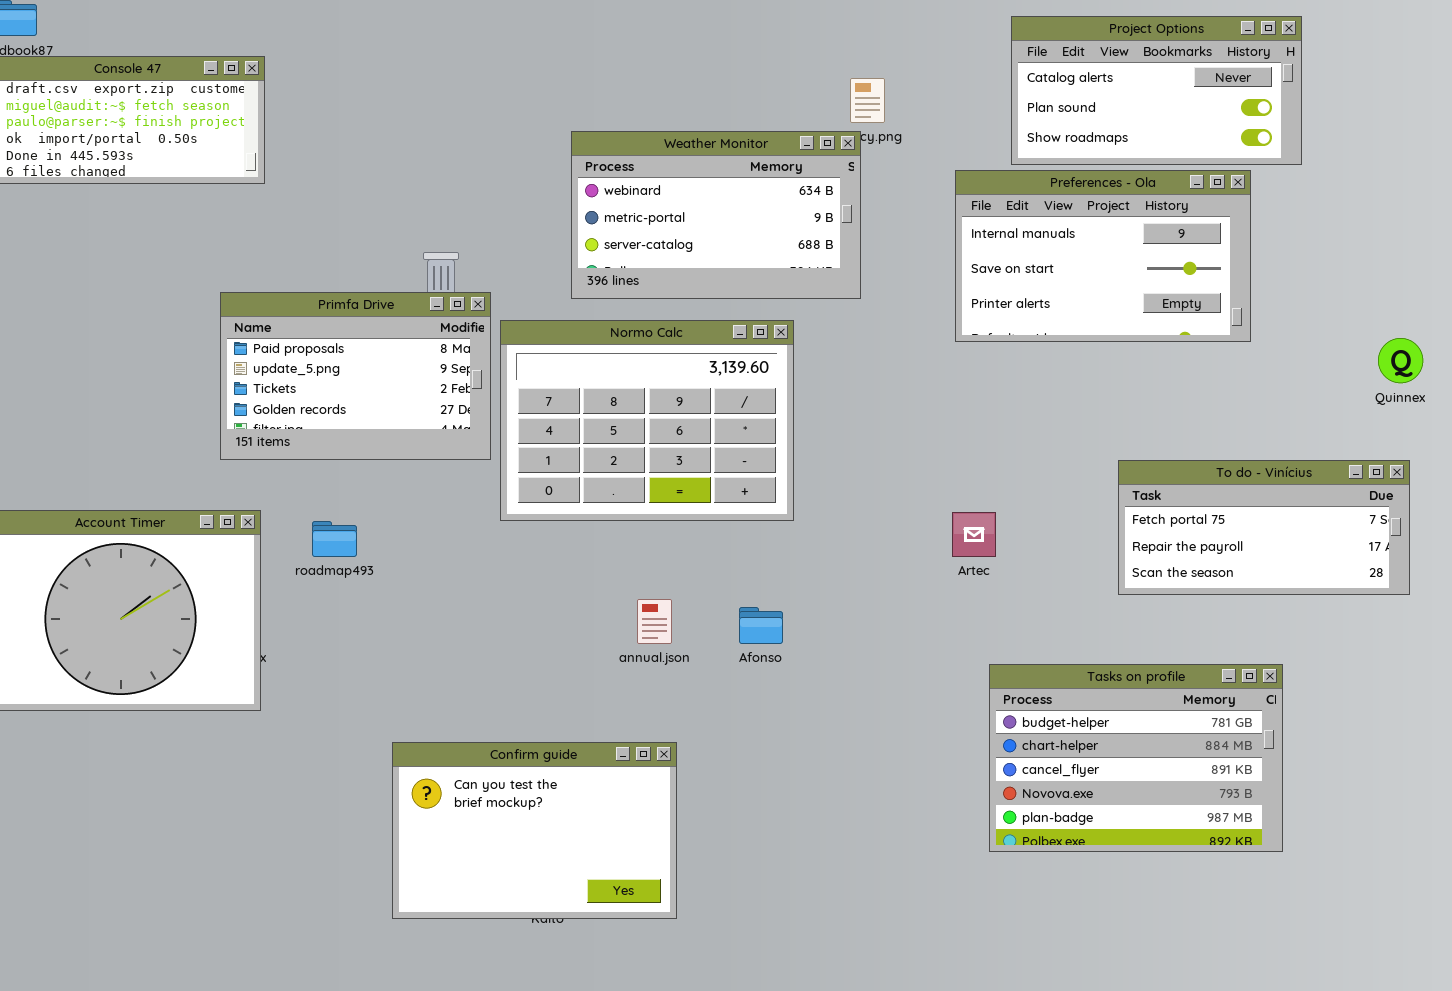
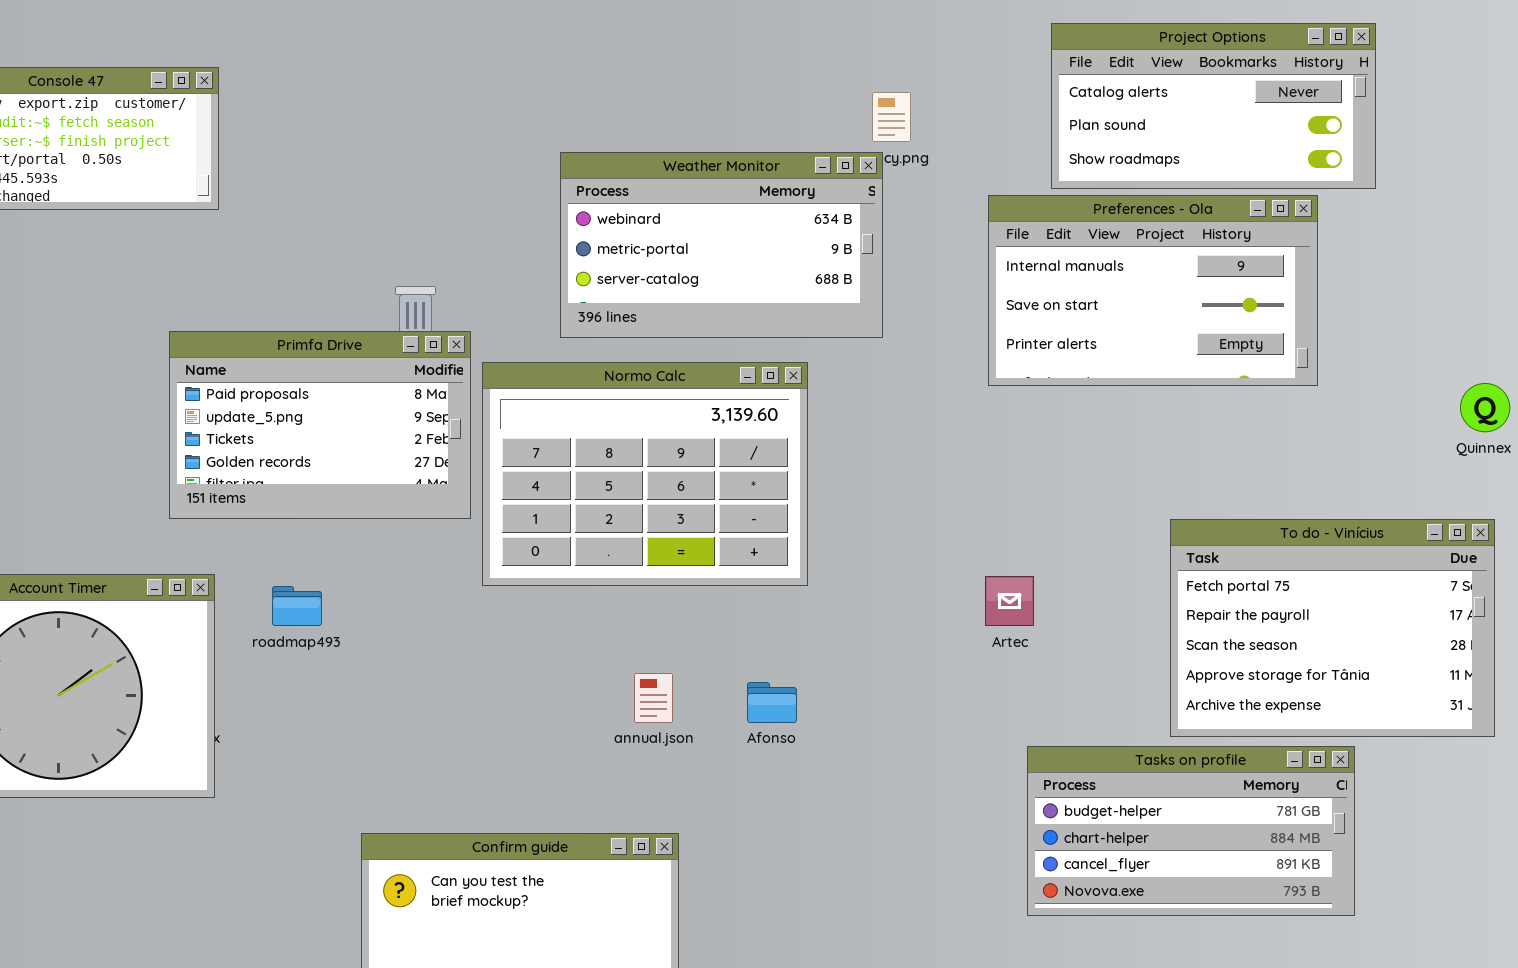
To do - Vinícius: [1118,460,1410,595] -> [1170,519,1495,737], resized
Tasks on profile: [989,664,1283,852] -> [1027,746,1355,916], resized

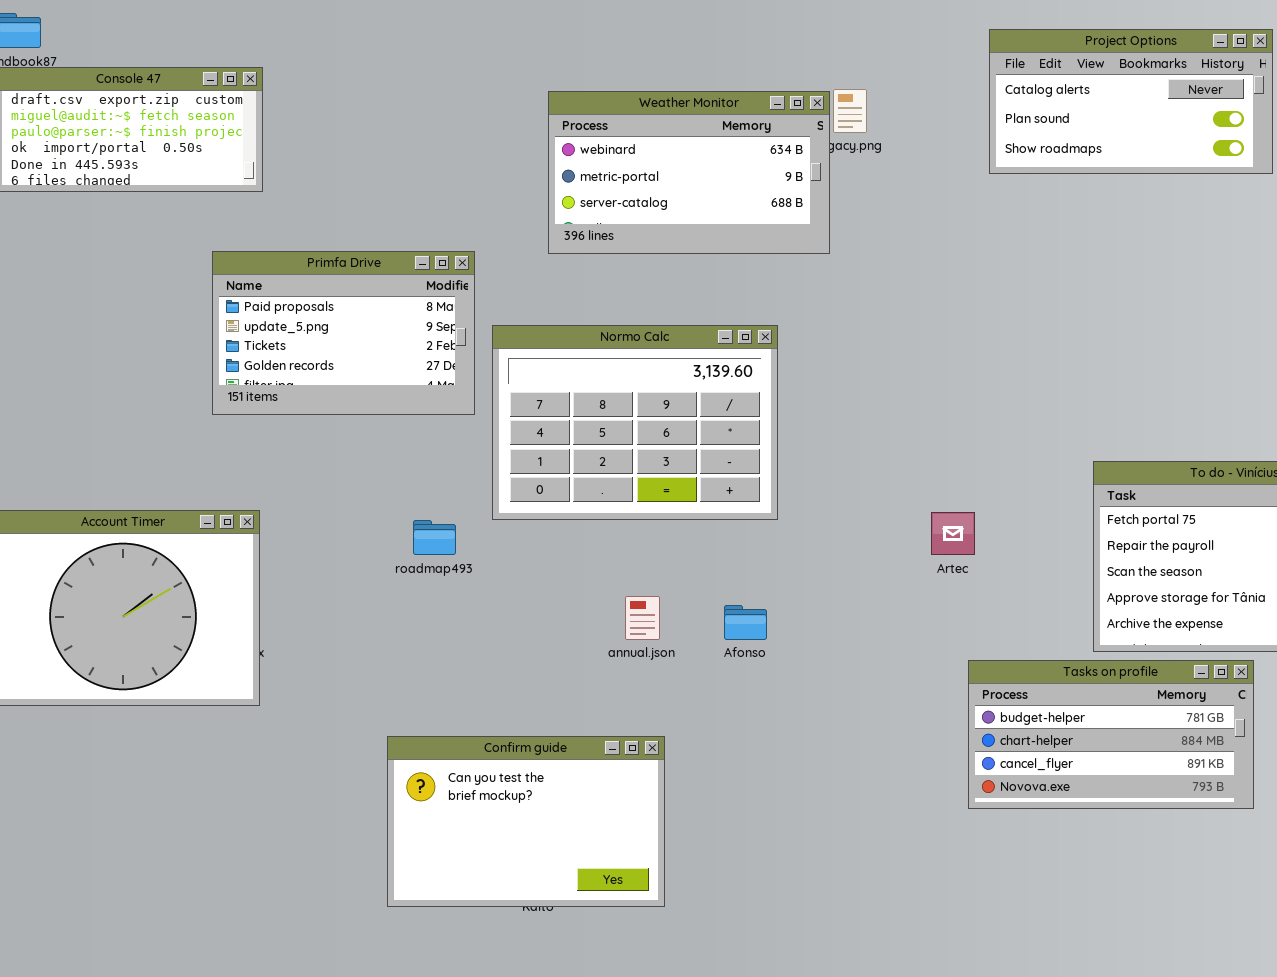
Weather Monitor: [560,152,883,338] -> [548,91,830,254], moved
Preferences - Ola: [988,195,1318,386] -> none, closed
Primfa Drive: [169,331,471,519] -> [212,251,475,415], moved
roadmap493: [272,586,322,626] -> [413,520,456,555], moved

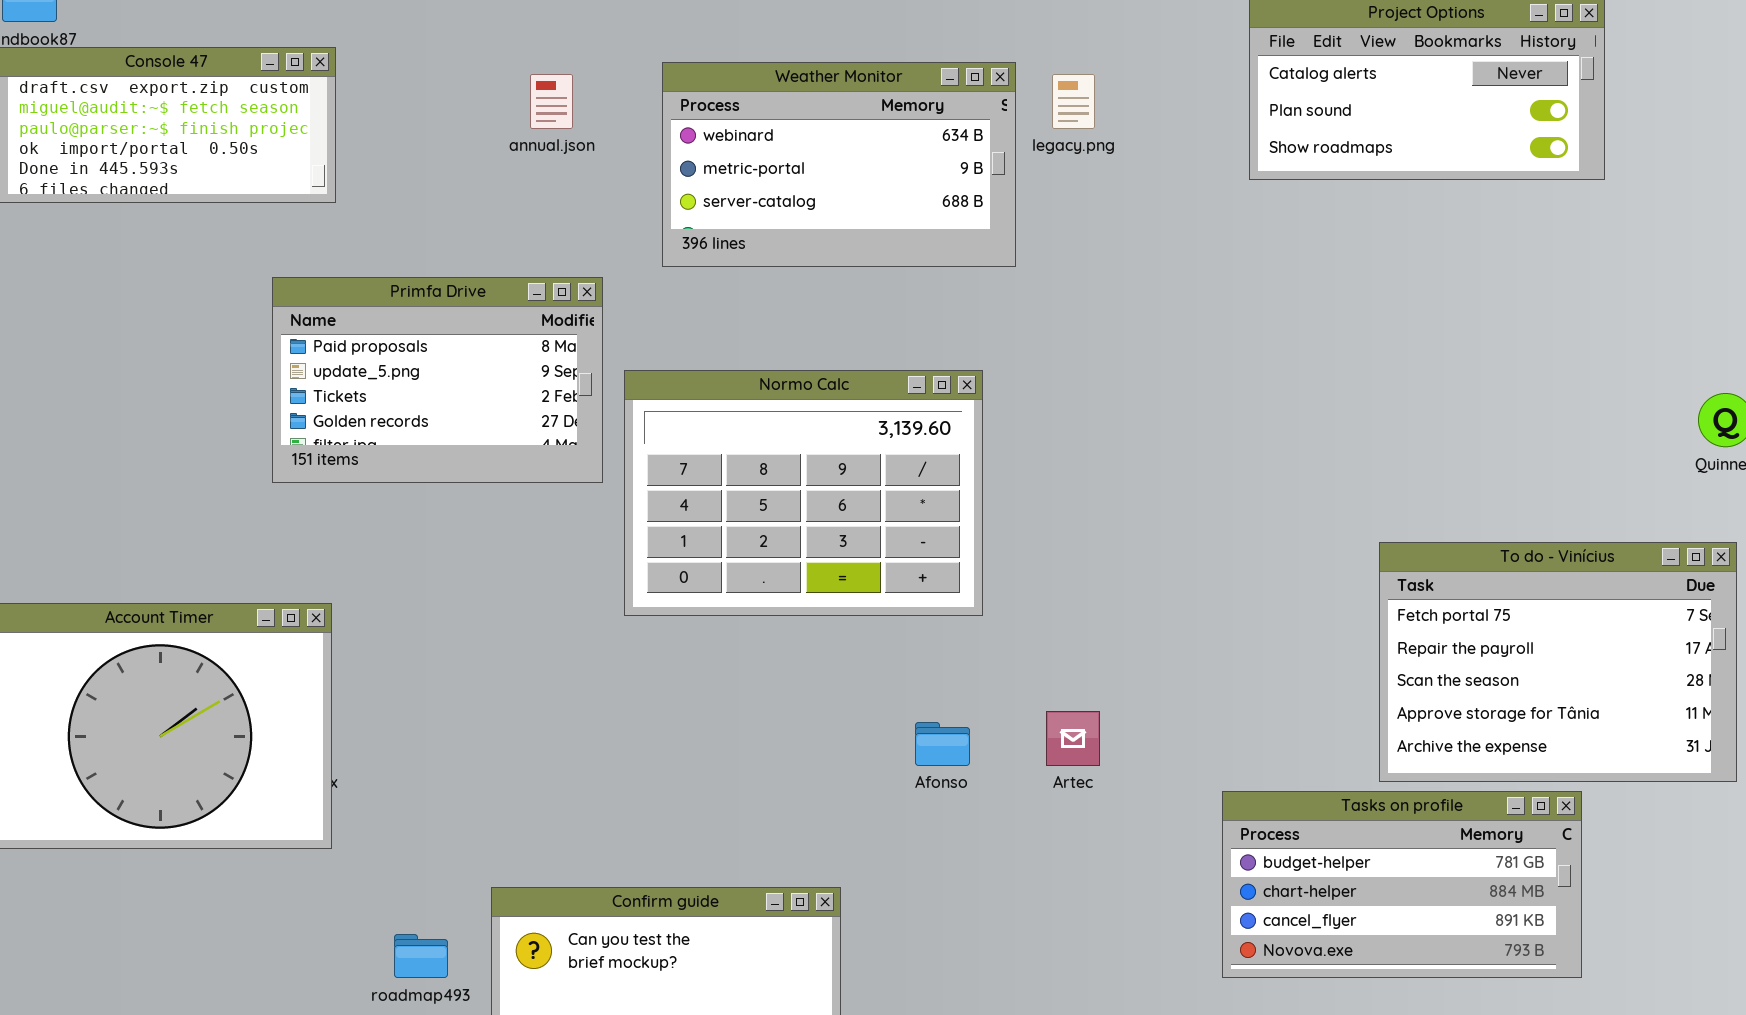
Weather Monitor: [548,91,830,254] -> [662,62,1016,267], moved
Artec: [931,512,975,555] -> [1046,711,1100,766], moved
roadmap493: [413,520,456,555] -> [394,934,448,978], moved
annual.json: [625,596,660,640] -> [530,74,573,129], moved

